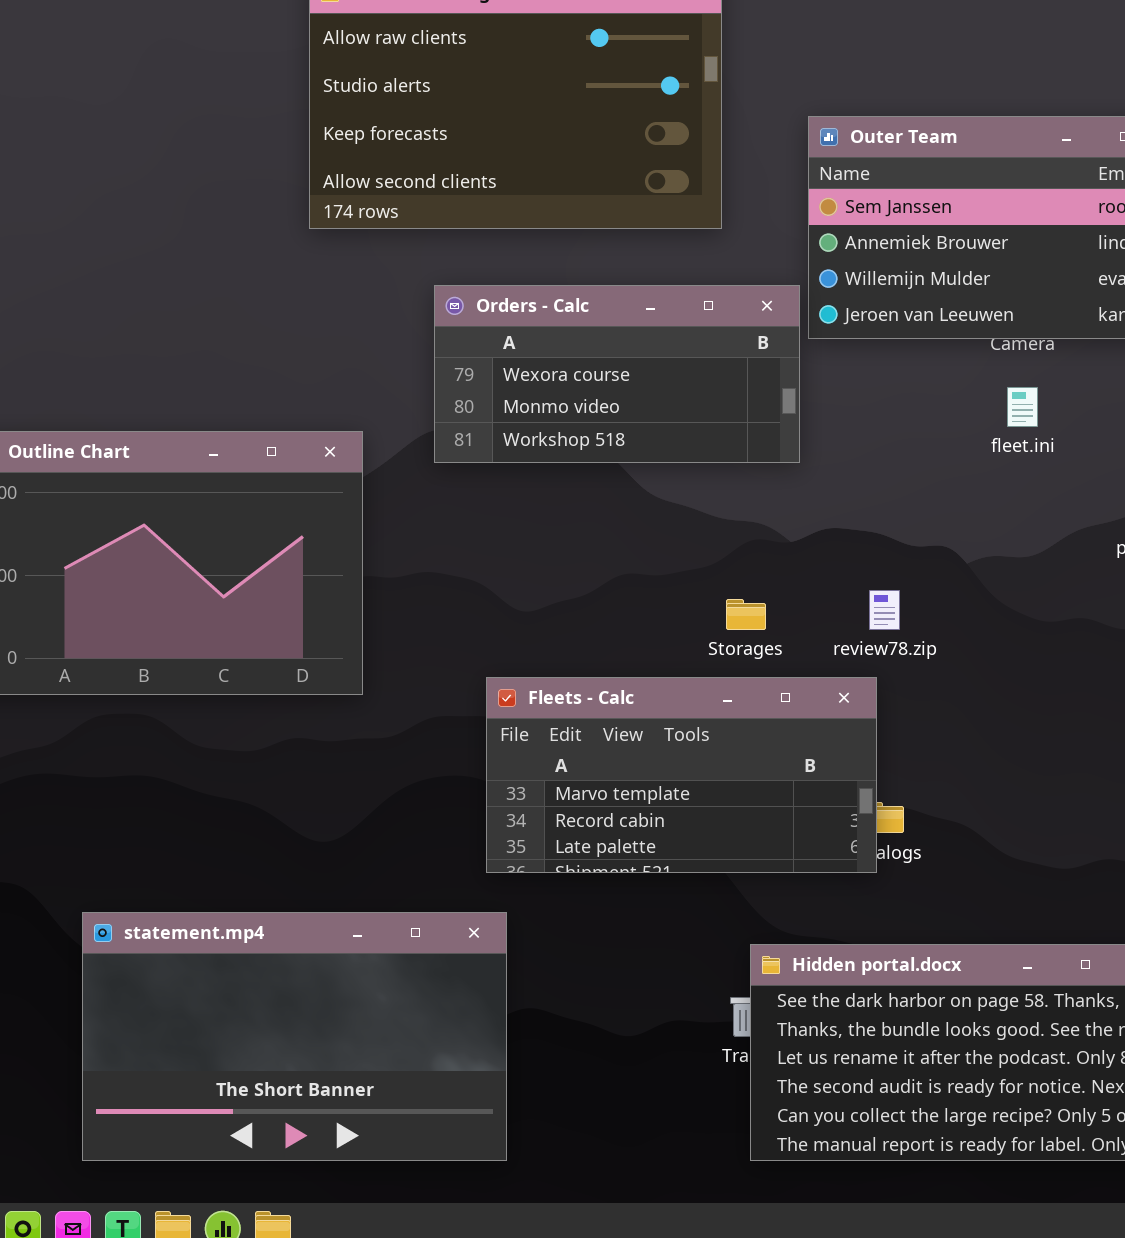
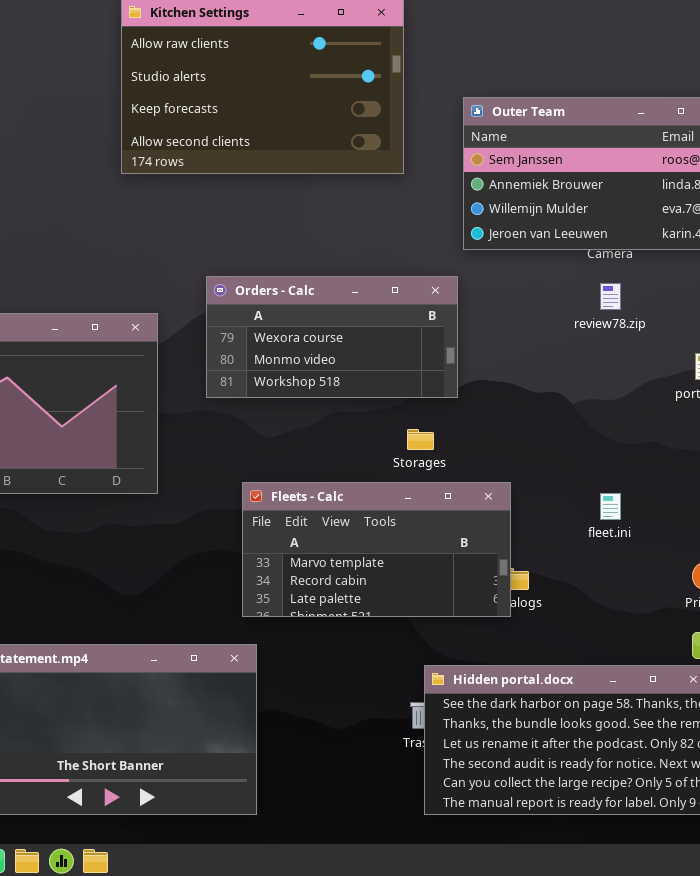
Orders - Calc: [434,285,800,463] -> [206,276,458,398], moved
fleet.ini: [1007,387,1038,427] -> [600,493,621,520], moved
review78.zip: [869,590,900,630] -> [600,283,621,310], moved

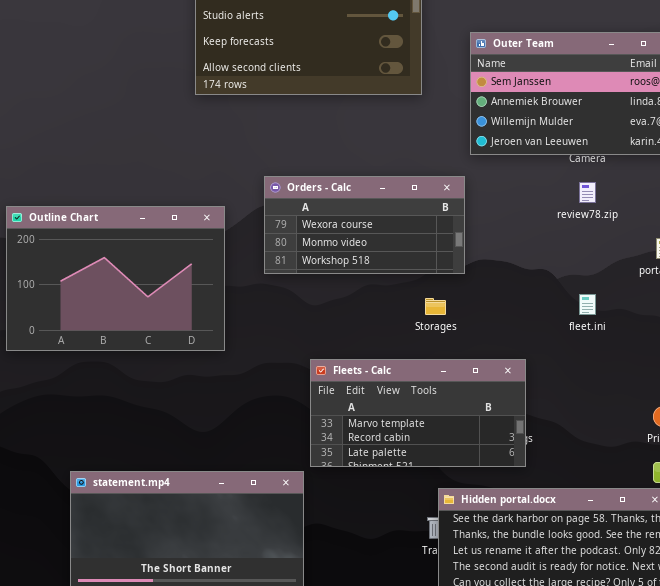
Fleets - Calc: [242,482,511,617] -> [310,359,526,467], moved
fleet.ini: [600,493,621,520] -> [579,294,596,315], moved

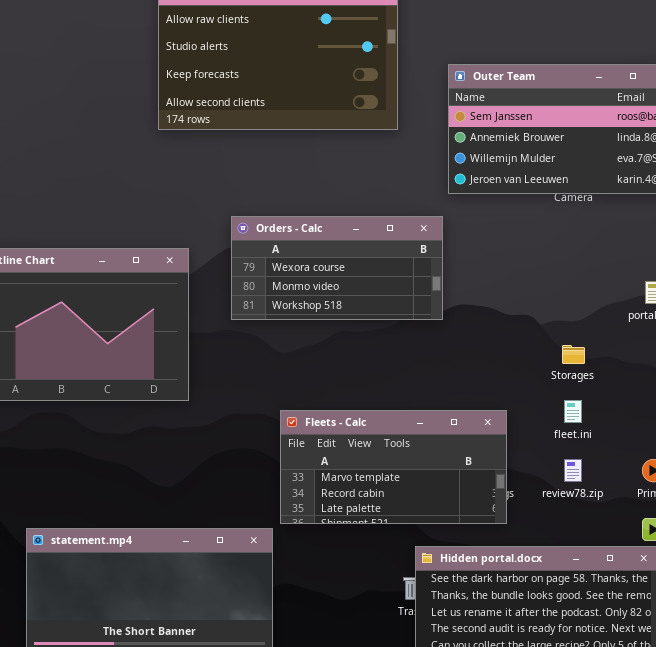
review78.zip: [579,182,596,203] -> [564,459,582,482], moved
fleet.ini: [579,294,596,315] -> [564,400,582,423], moved
Storages: [425,298,446,315] -> [562,345,585,364], moved

